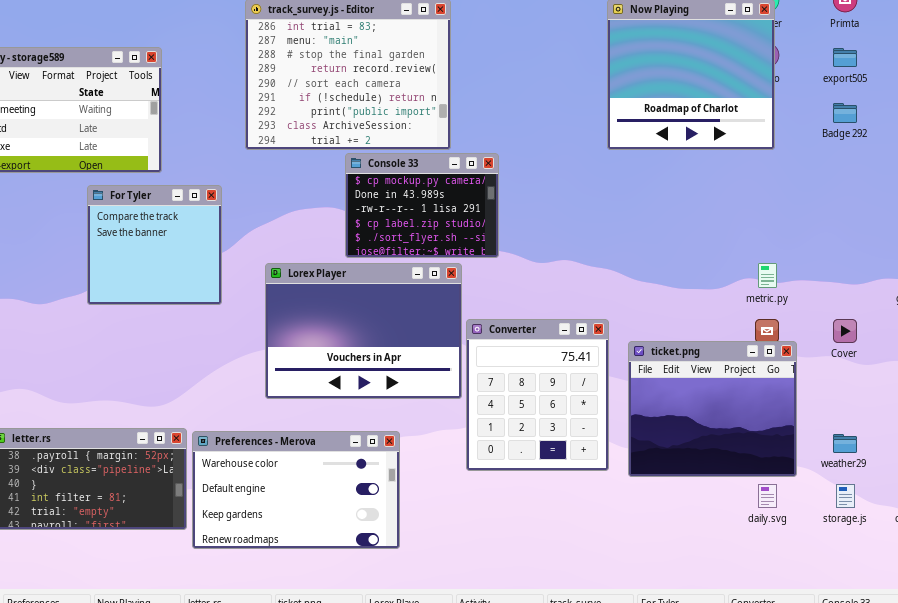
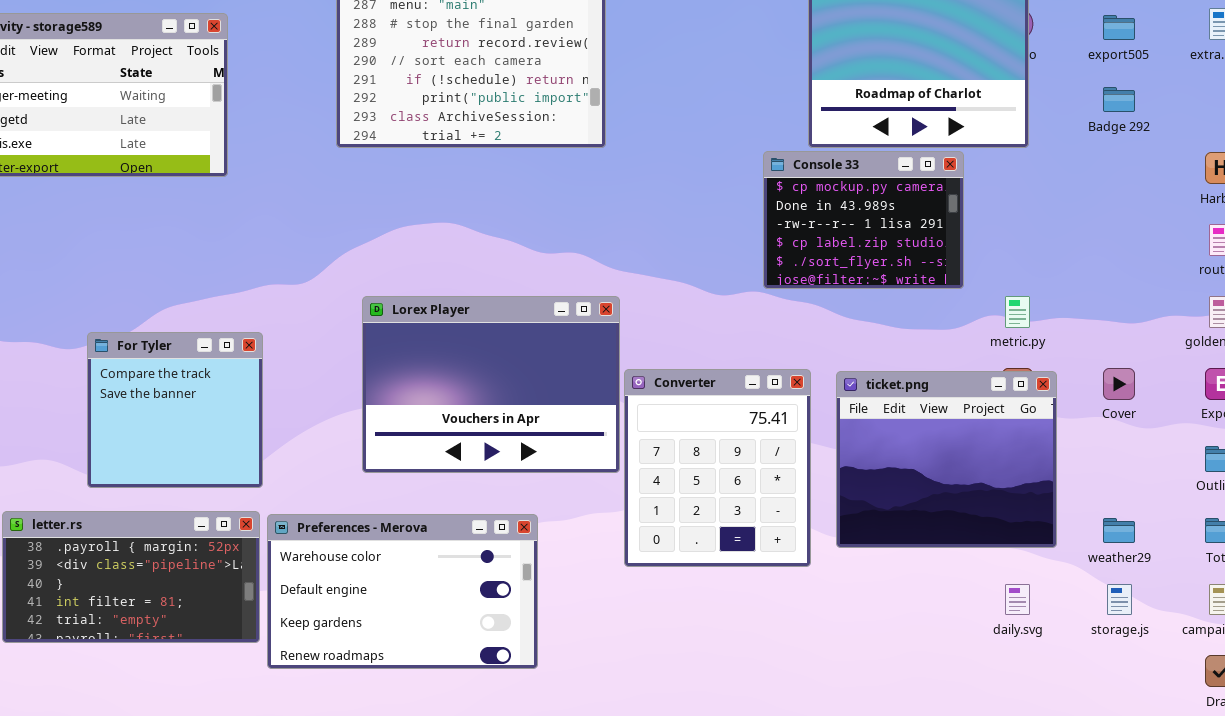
Console 33: [345,153,499,258] -> [763,151,964,289], moved
For Tyler: [87,185,222,305] -> [87,332,263,488], moved
ticket.png: [628,341,797,477] -> [836,371,1057,548], moved

